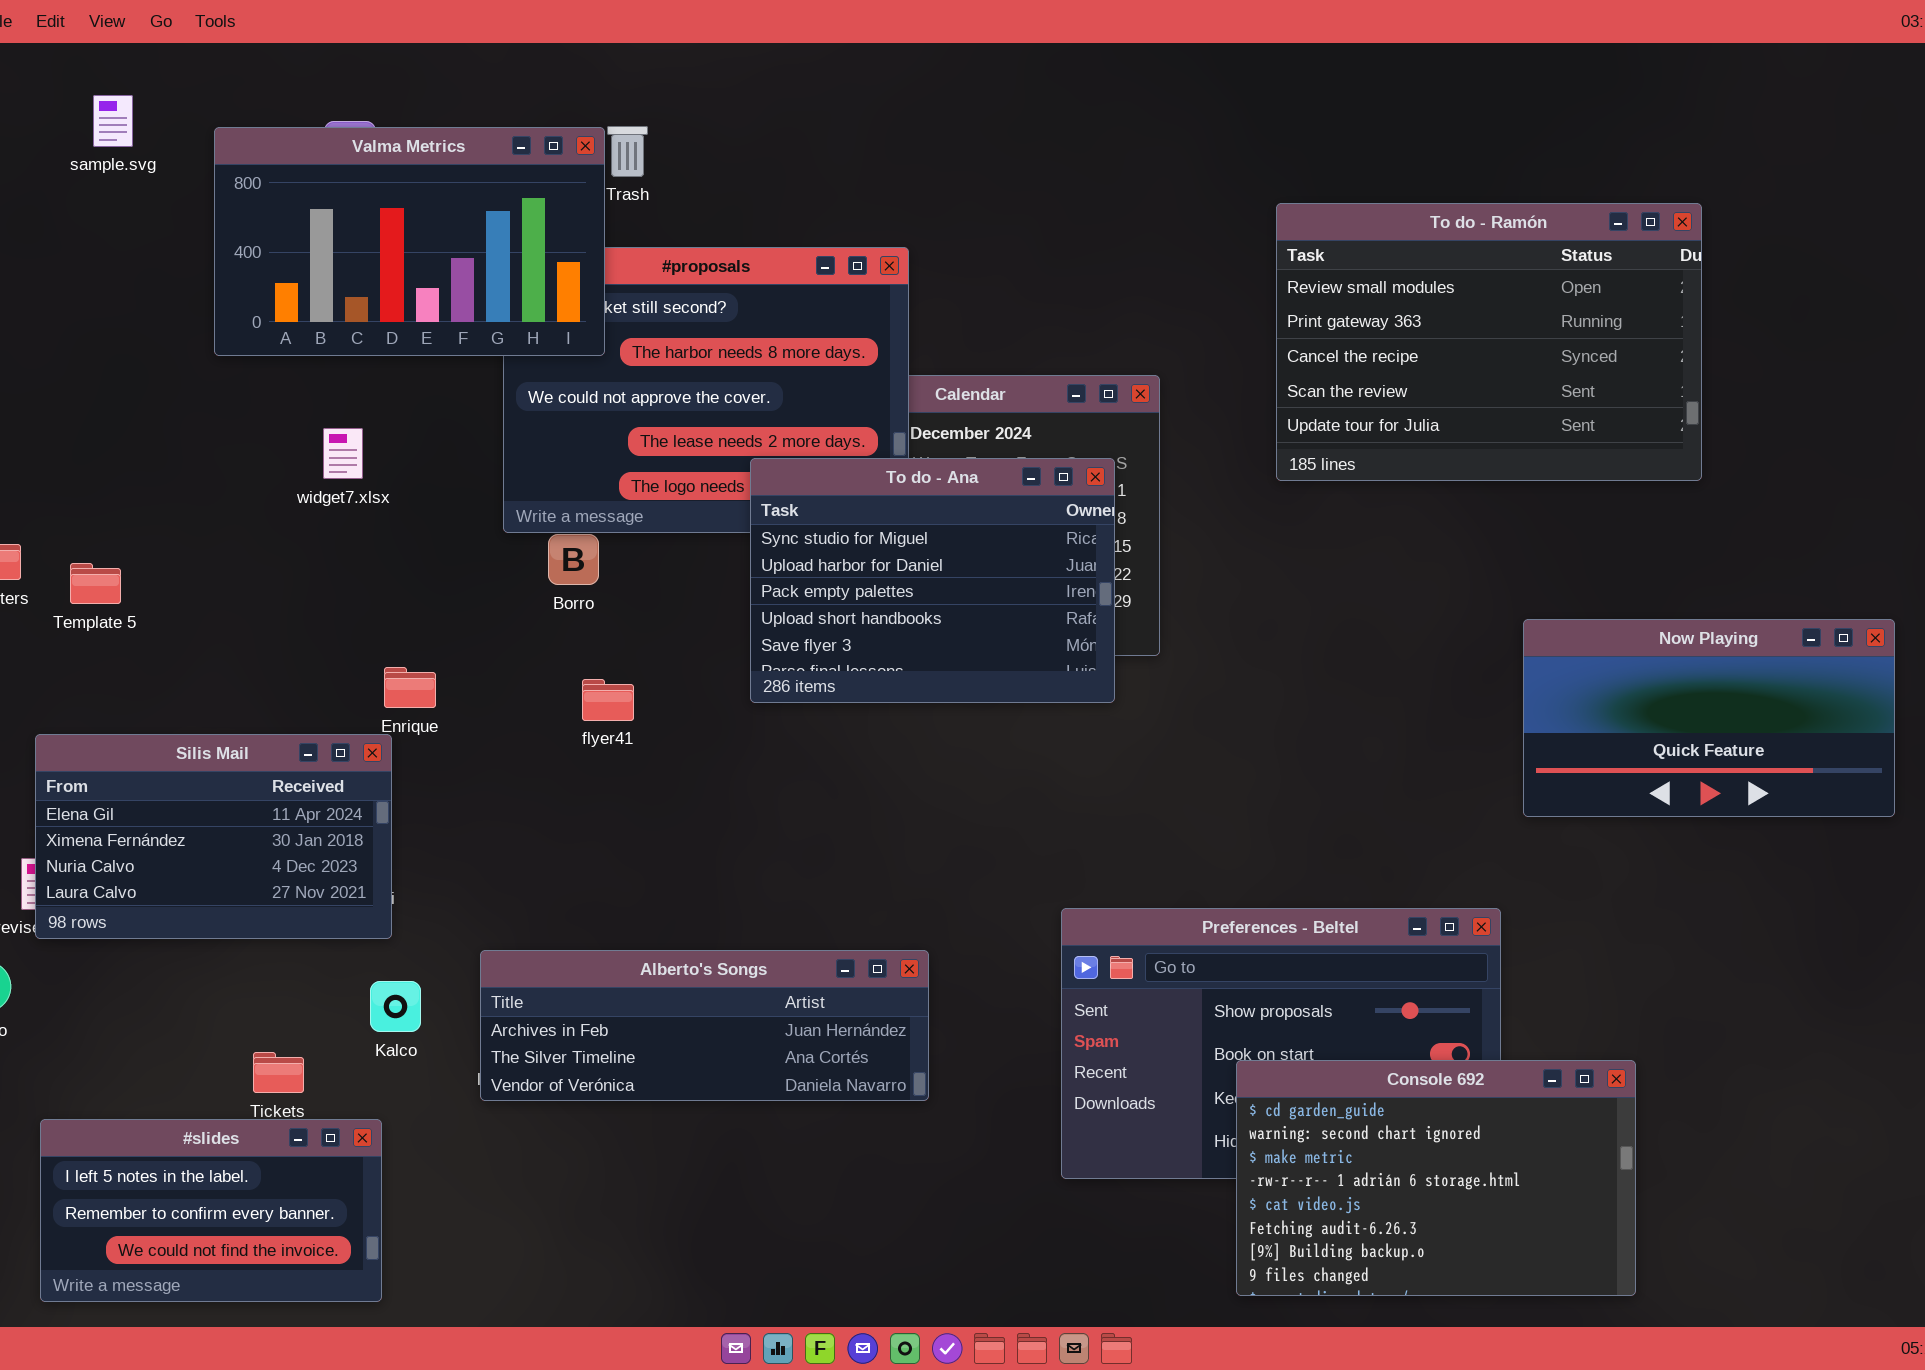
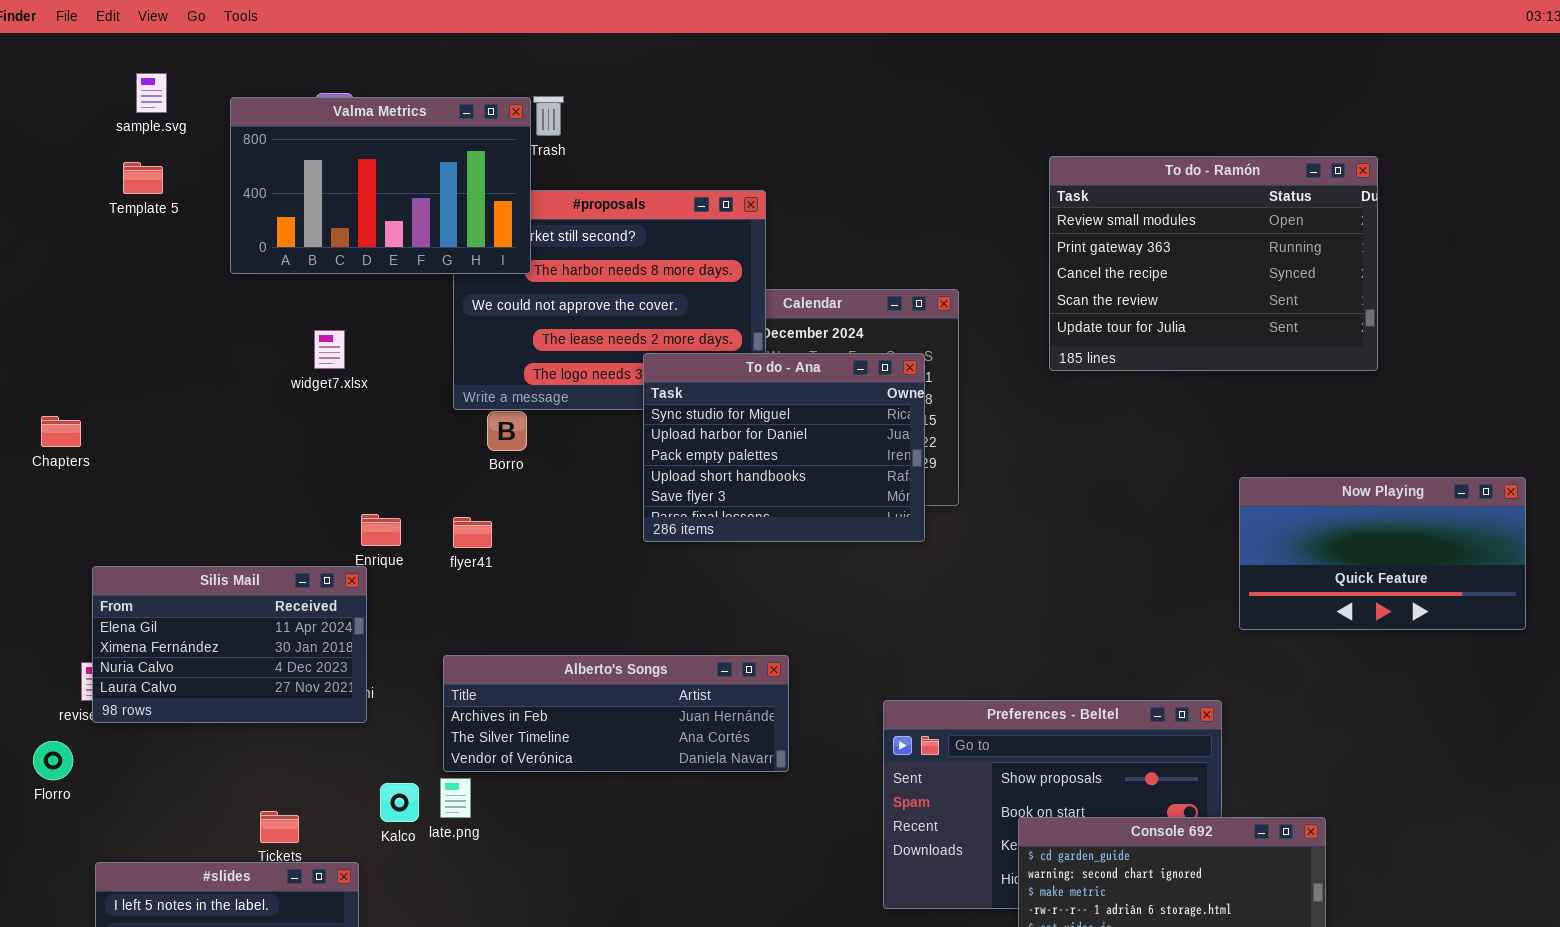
Template 5: [70,563,121,604] -> [123,162,163,194], moved
flyer41: [582,679,634,721] -> [453,517,492,548], moved
Alberto's Songs: [480,950,929,1101] -> [443,655,789,772], moved
Kalco: [370,981,421,1032] -> [380,783,419,822], moved

